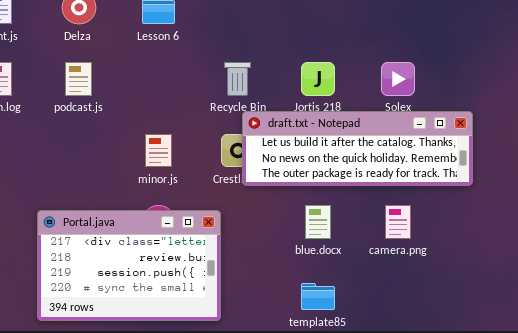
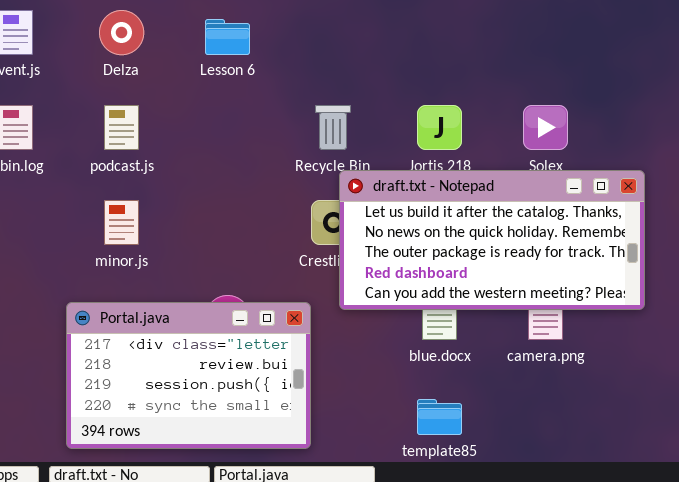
draft.txt - Notepad: [242,111,473,186] -> [339,170,645,310], resized
minor.js: [145,134,172,167] -> [104,200,139,245], moved

